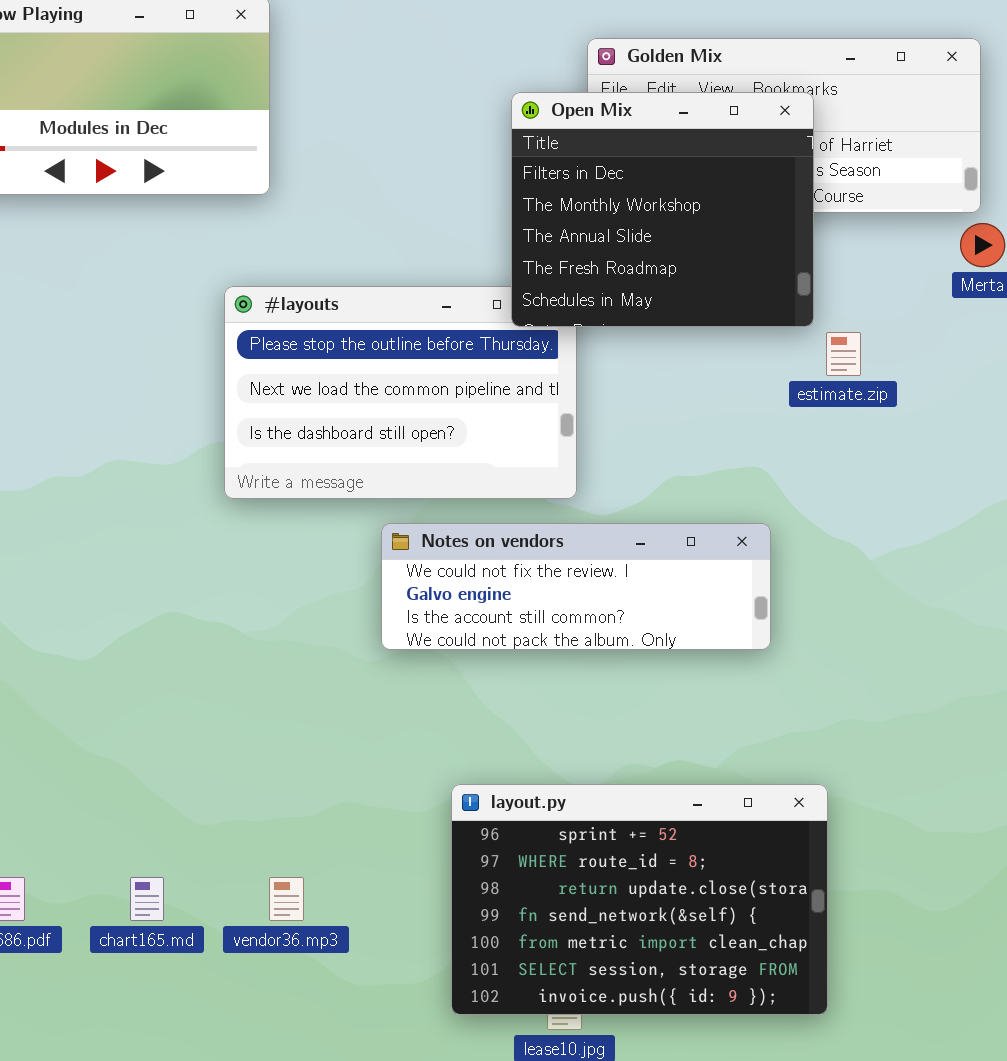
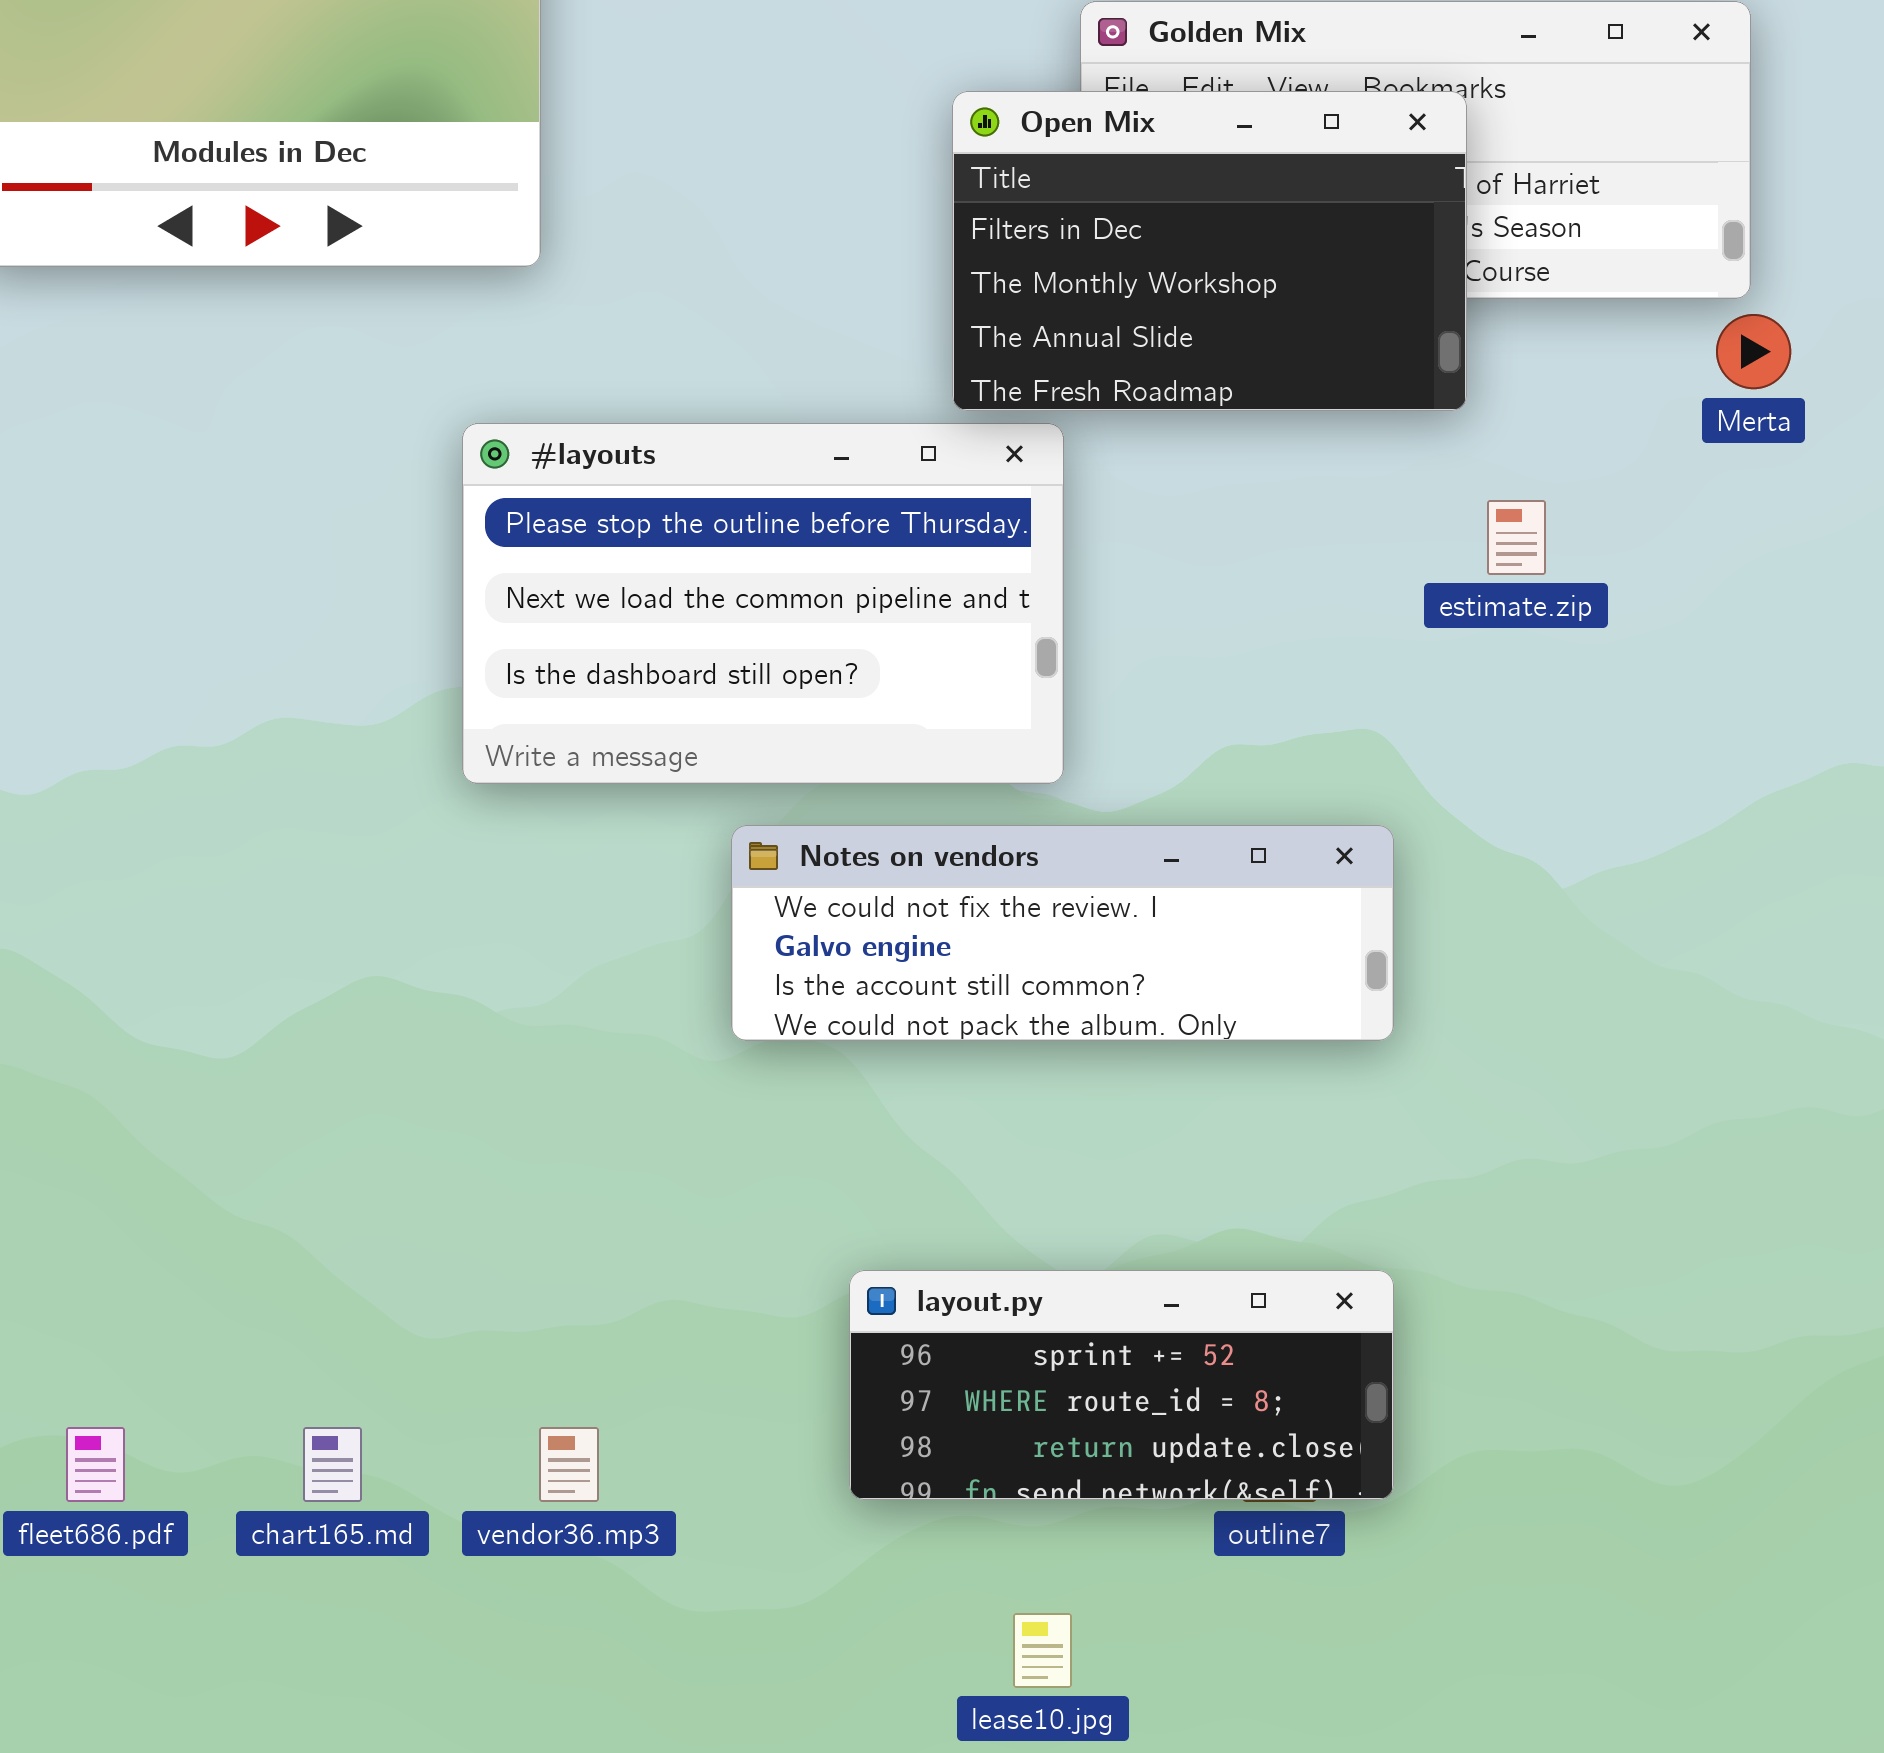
Open Mix: [511,92,814,327] -> [952,91,1467,411], resized
layout.py: [451,784,828,1015] -> [849,1270,1394,1500], resized

